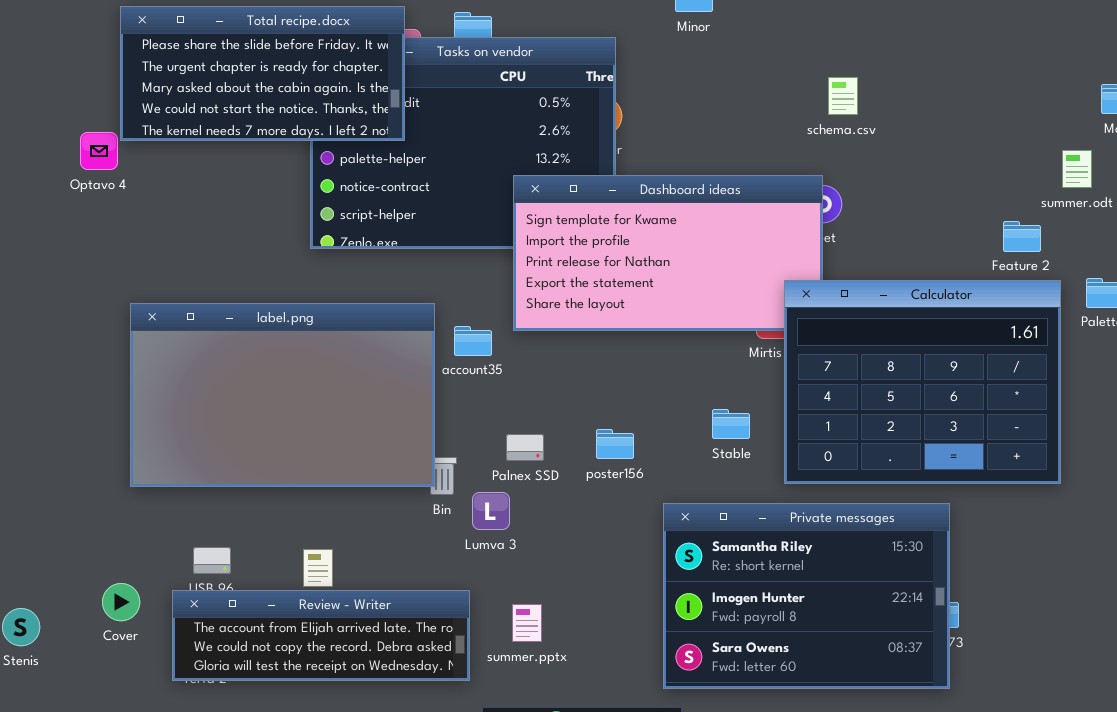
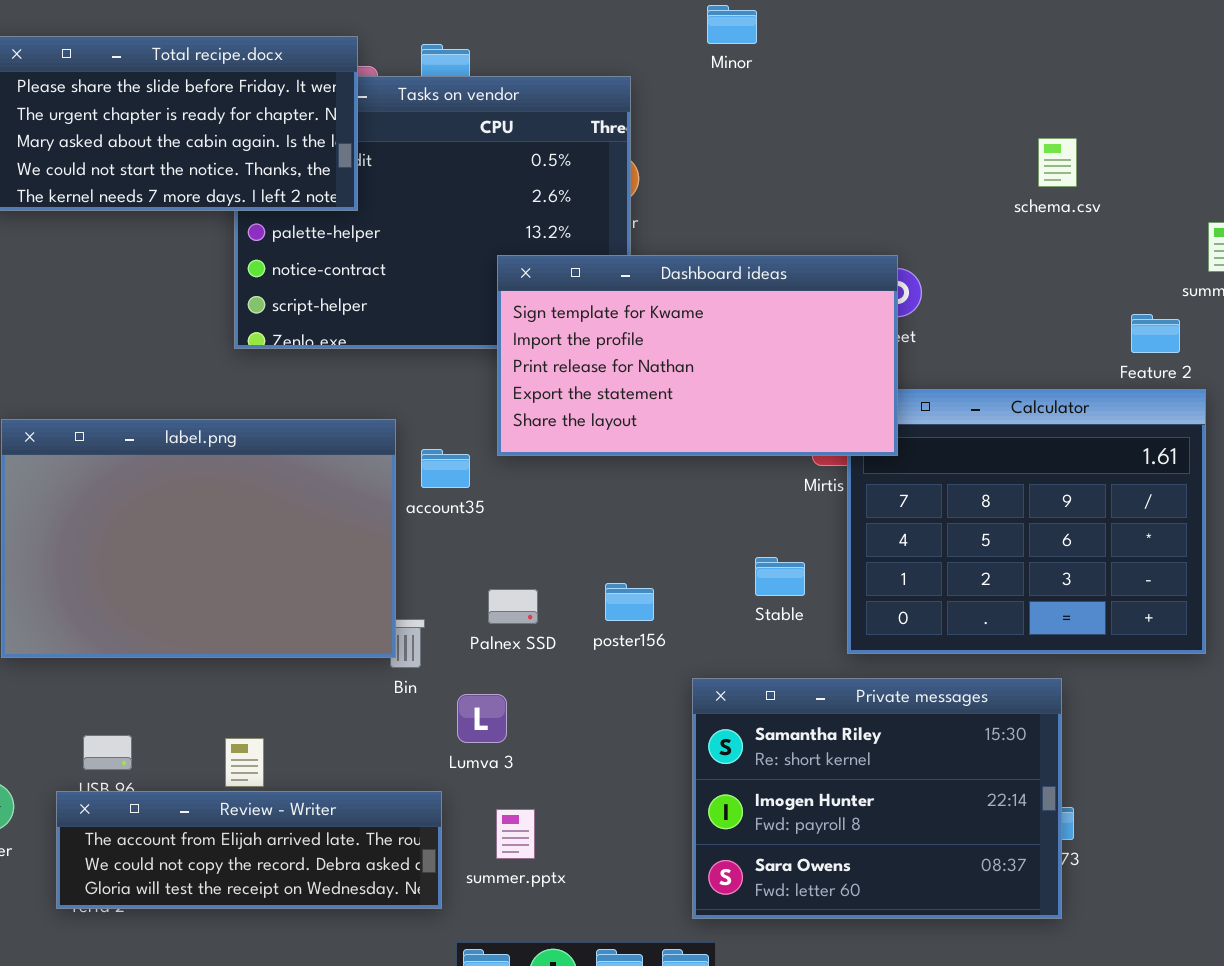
schema.csv: [828,77,858,115] -> [1038,138,1077,187], moved
Dashboard ideas: [513,175,823,331] -> [497,255,898,456], raised
Lumva 3: [472,492,510,530] -> [457,694,507,743], moved

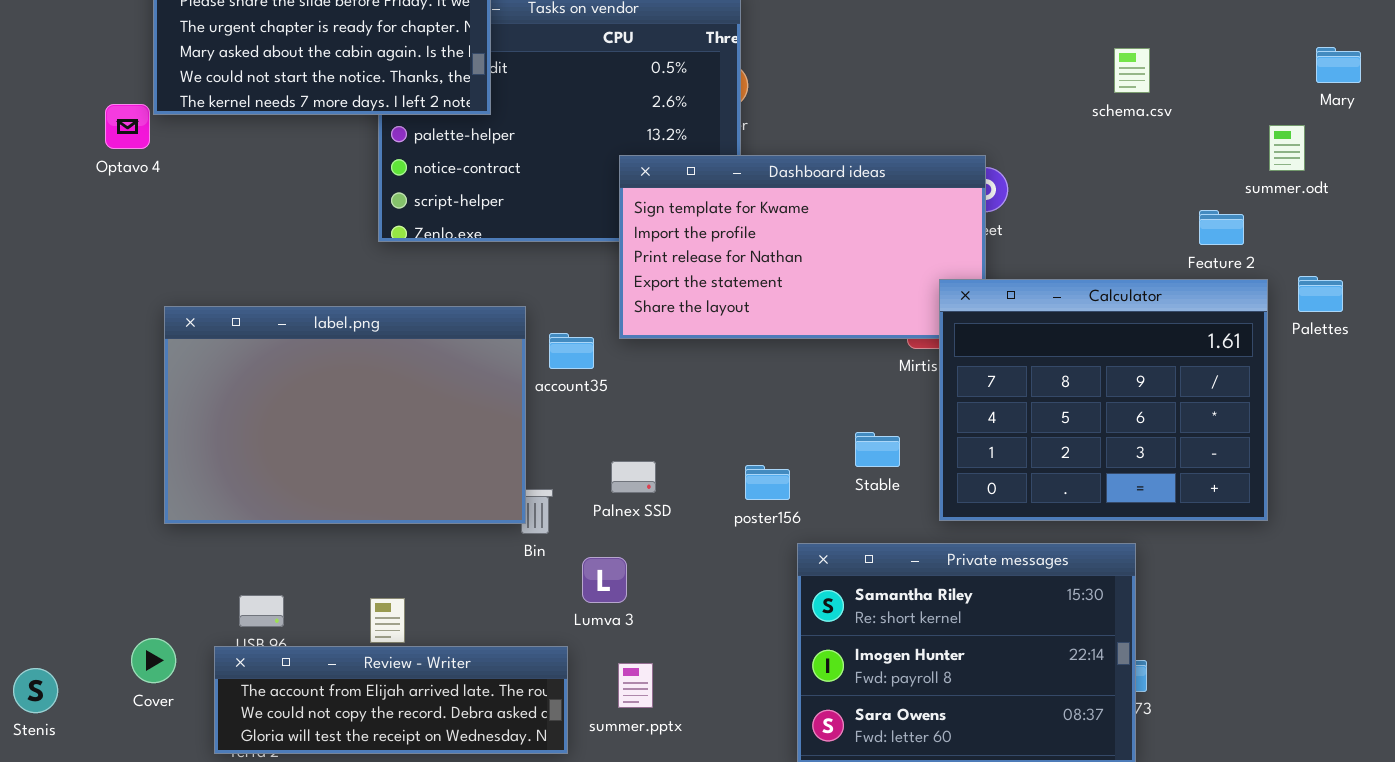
Calculator: [847,389,1206,654] -> [939,279,1268,521], raised
poster156: [605,583,654,621] -> [745,465,790,500], moved

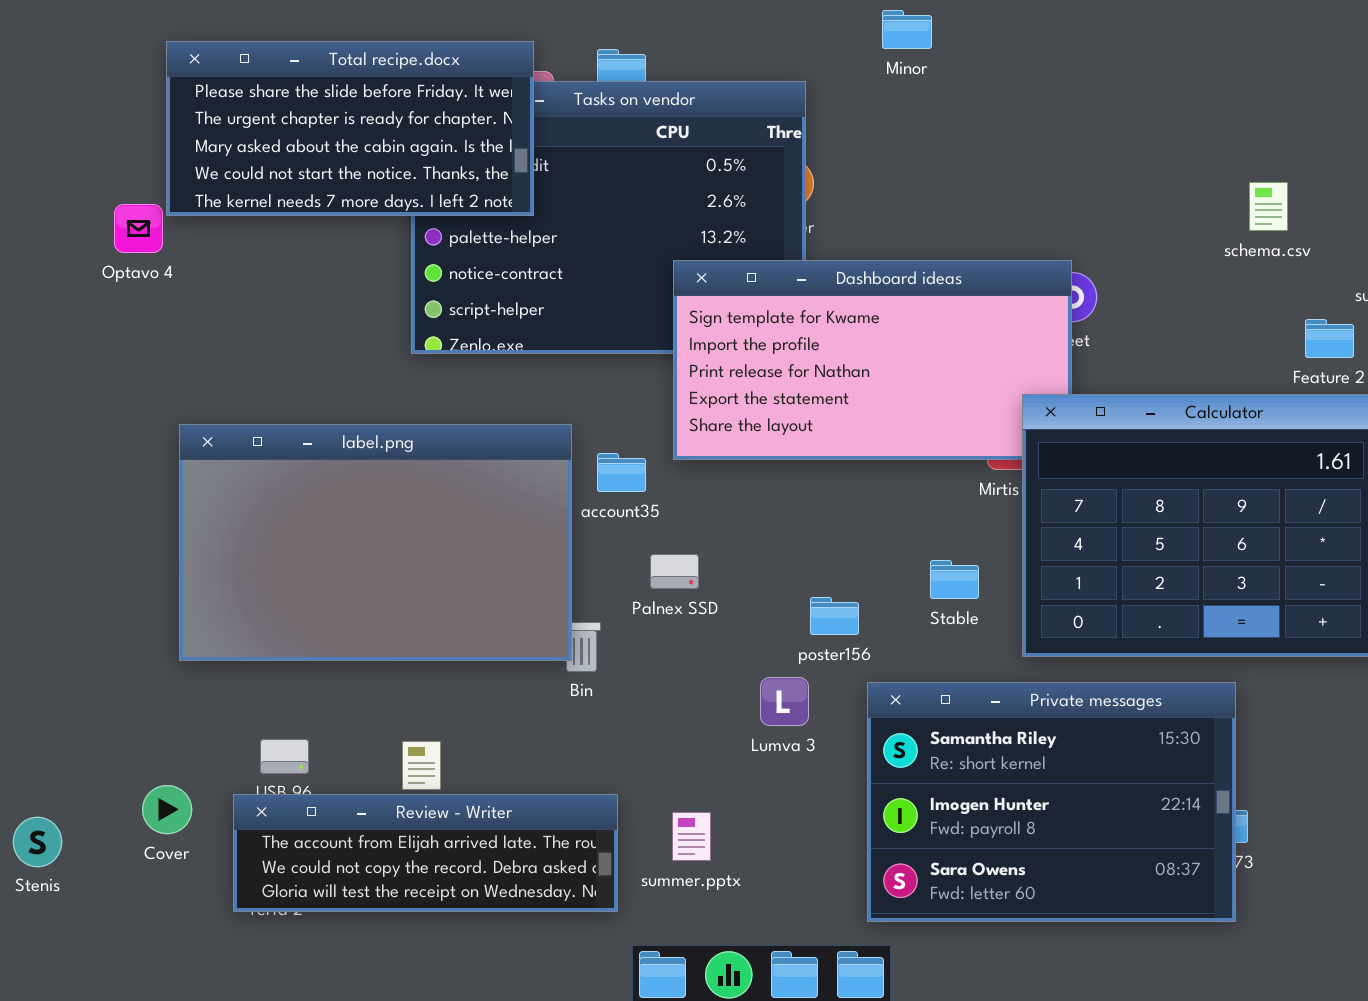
schema.csv: [1114,48,1150,93] -> [1249,182,1288,231], moved
Palnex SSD: [611,461,656,493] -> [650,554,699,589], moved
Lumva 3: [582,557,627,603] -> [760,677,809,726], moved

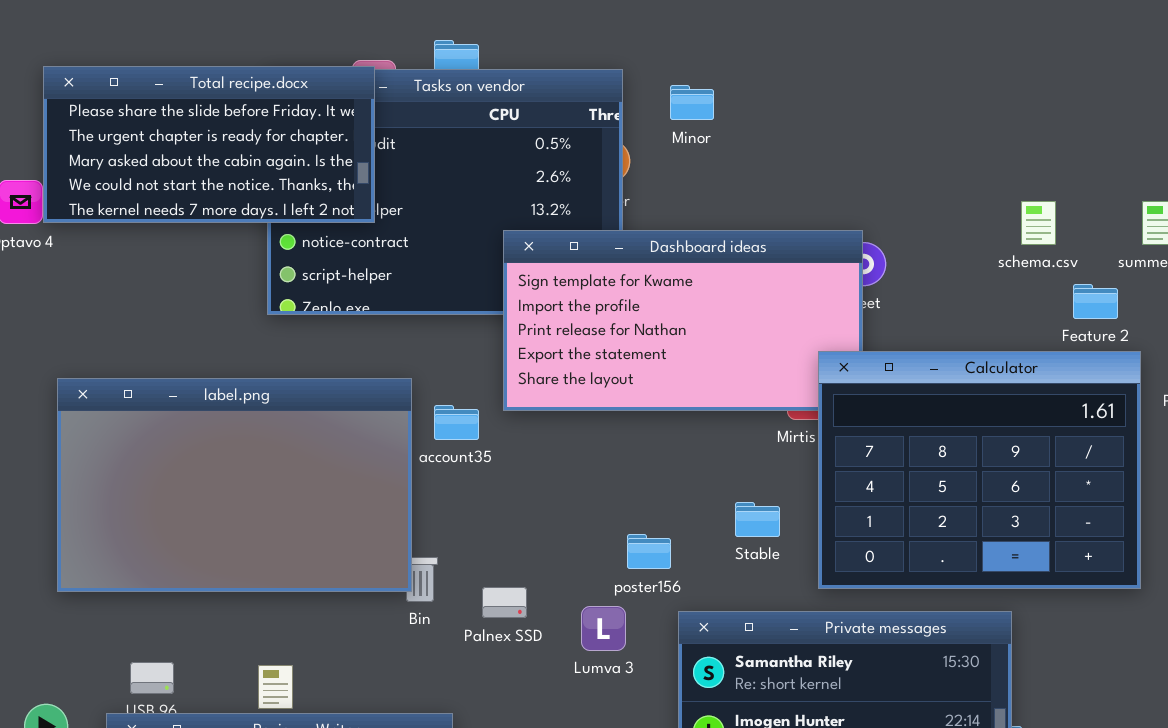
Minor: [882,10,932,49] -> [670,85,714,120], moved
Total recipe.docx: [166,41,534,216] -> [43,66,375,223], moved
schema.csv: [1249,182,1288,231] -> [1021,201,1056,245], moved
Palnex SSD: [650,554,699,589] -> [482,587,527,618], moved

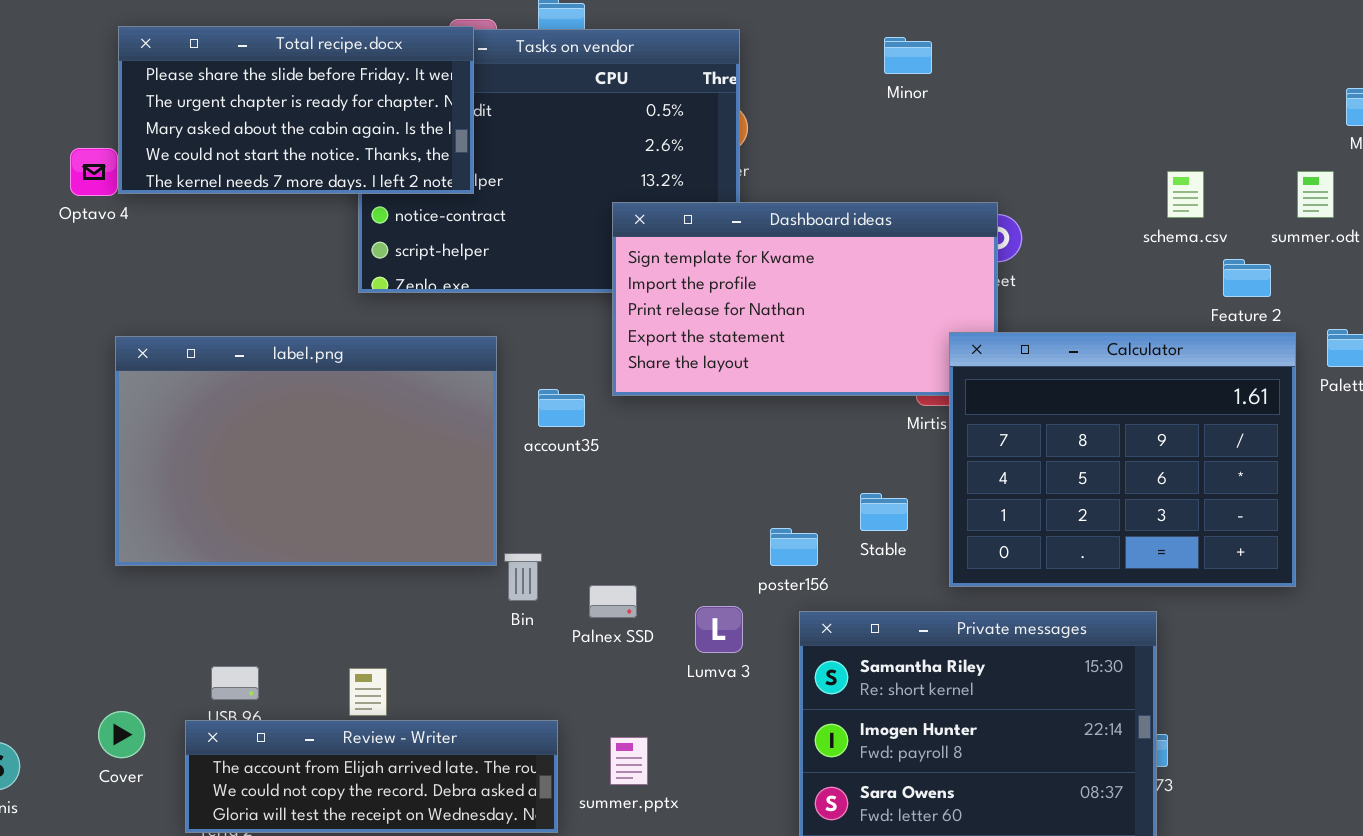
Minor: [670,85,714,120] -> [884,37,932,74], moved
label.png: [57,378,412,592] -> [115,336,497,566], moved
poster156: [627,534,671,569] -> [770,528,818,566], moved

